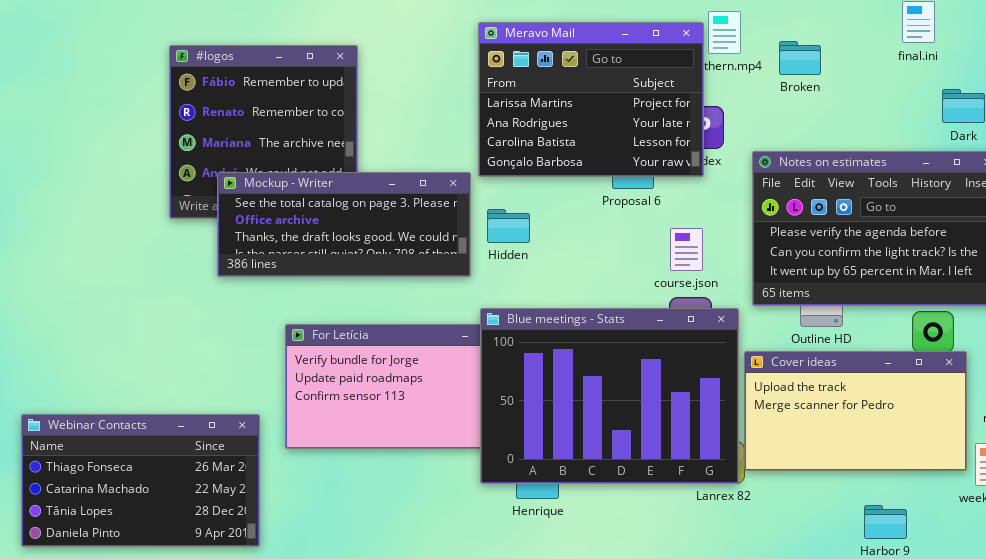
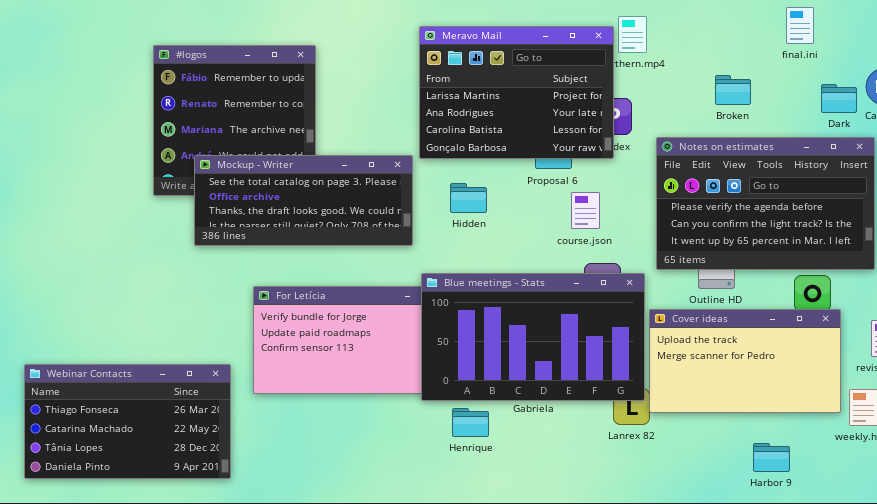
Broken: [779,41,821,75] -> [715,75,751,105], moved
Hidden: [487,209,530,243] -> [450,183,487,213], moved
course.json: [670,228,703,271] -> [571,192,600,229], moved
Blue meetings - Stats: [480,308,739,484] -> [421,273,645,401], resized

